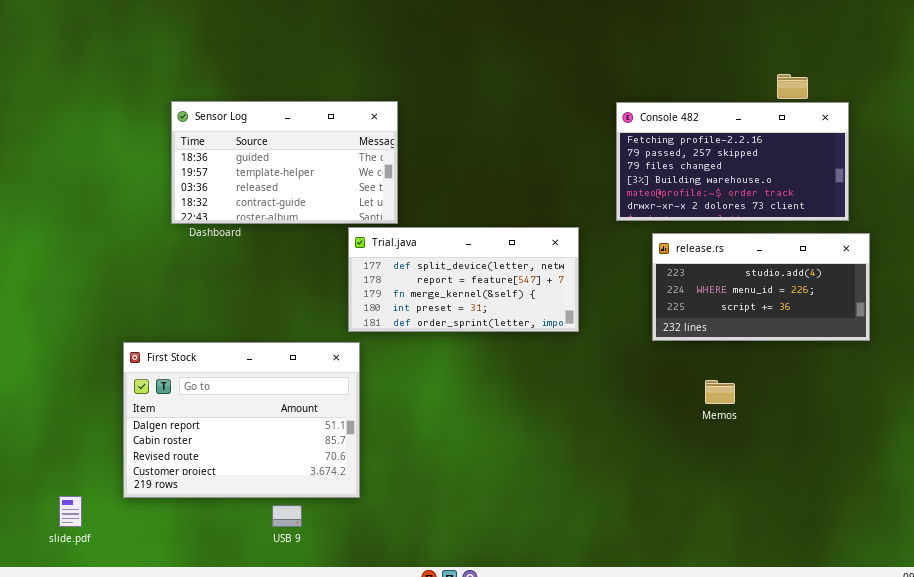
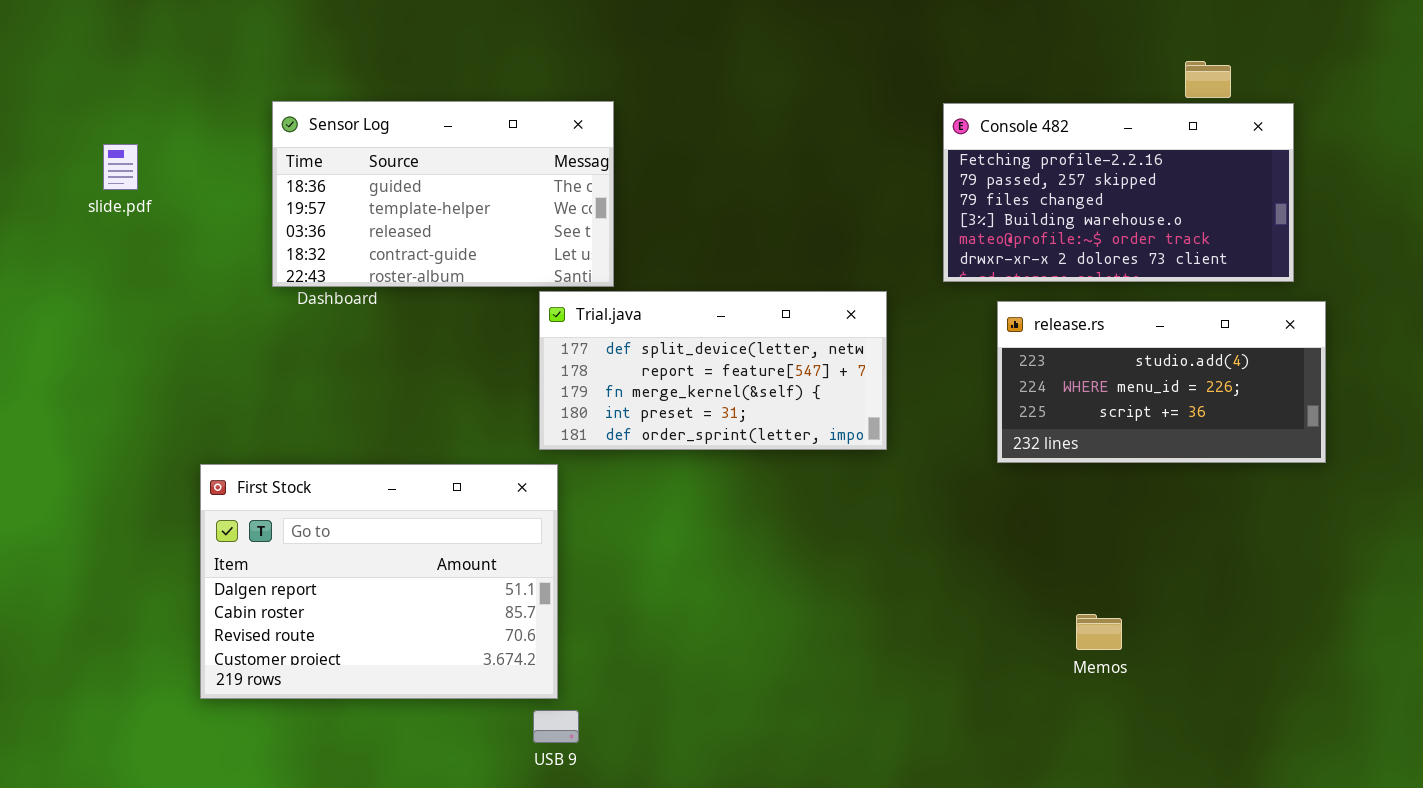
Memos: [705,380,735,404] -> [1076,614,1122,650], moved
slide.pdf: [59,496,82,527] -> [103,144,138,190], moved
USB 9: [272,505,302,527] -> [533,710,579,743], moved

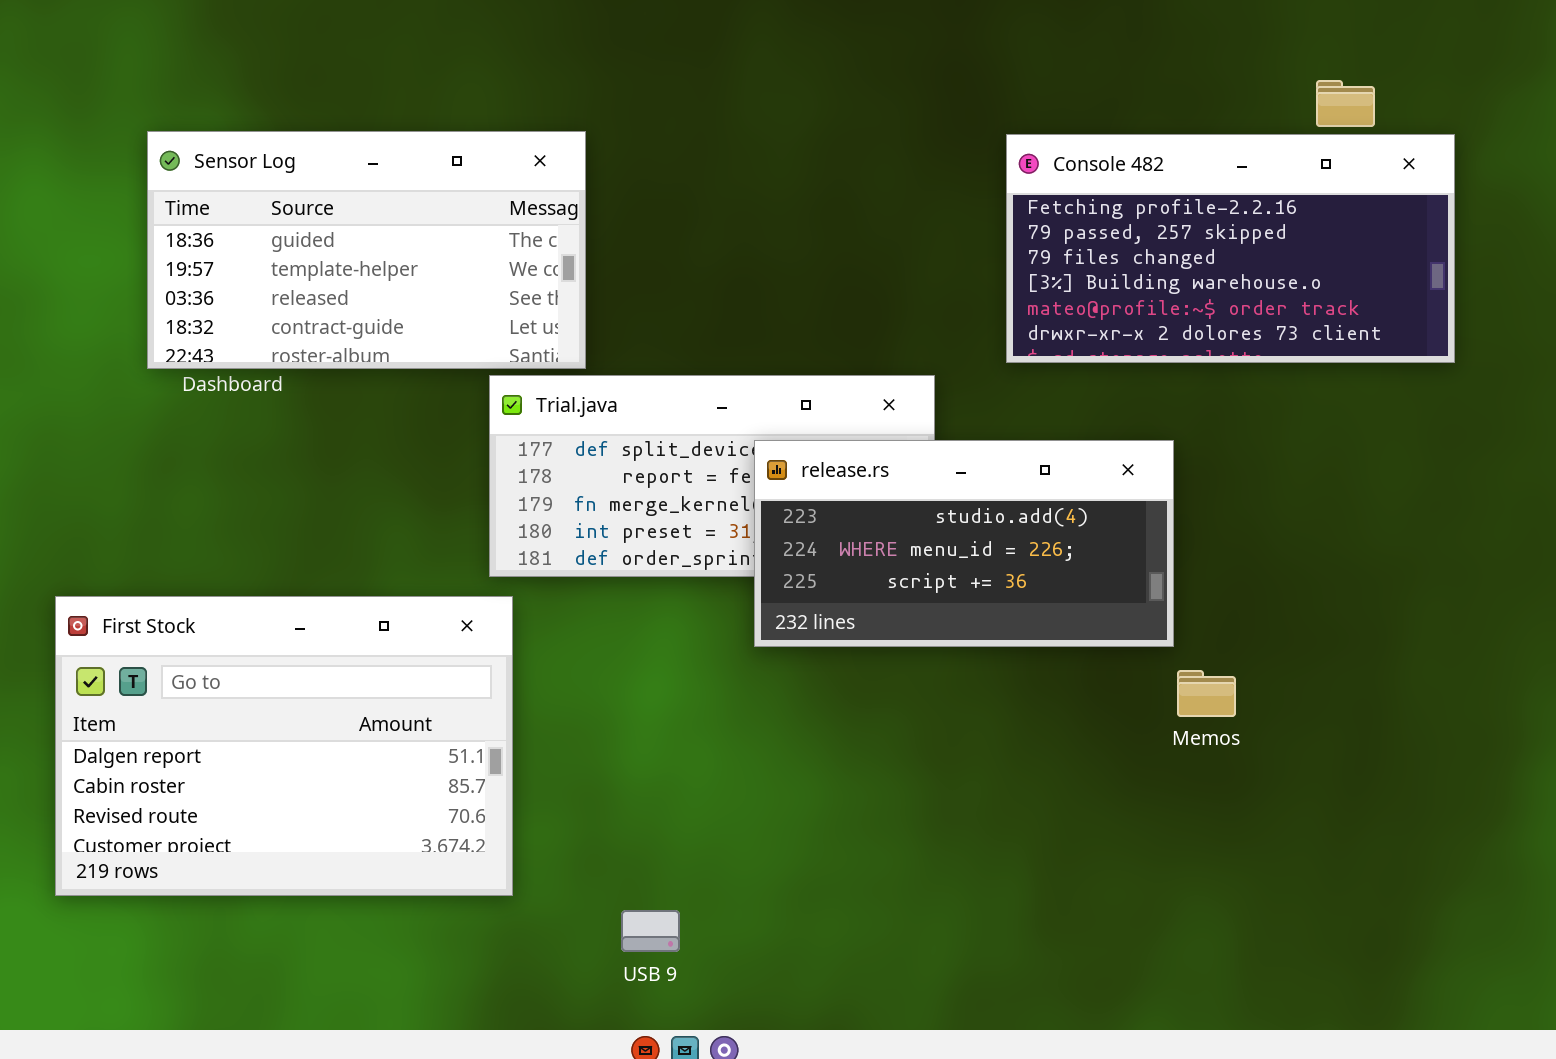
release.rs: [997,301,1326,463] -> [754,440,1174,647], moved
Memos: [1076,614,1122,650] -> [1177,670,1236,717], moved
USB 9: [533,710,579,743] -> [621,910,680,952], moved

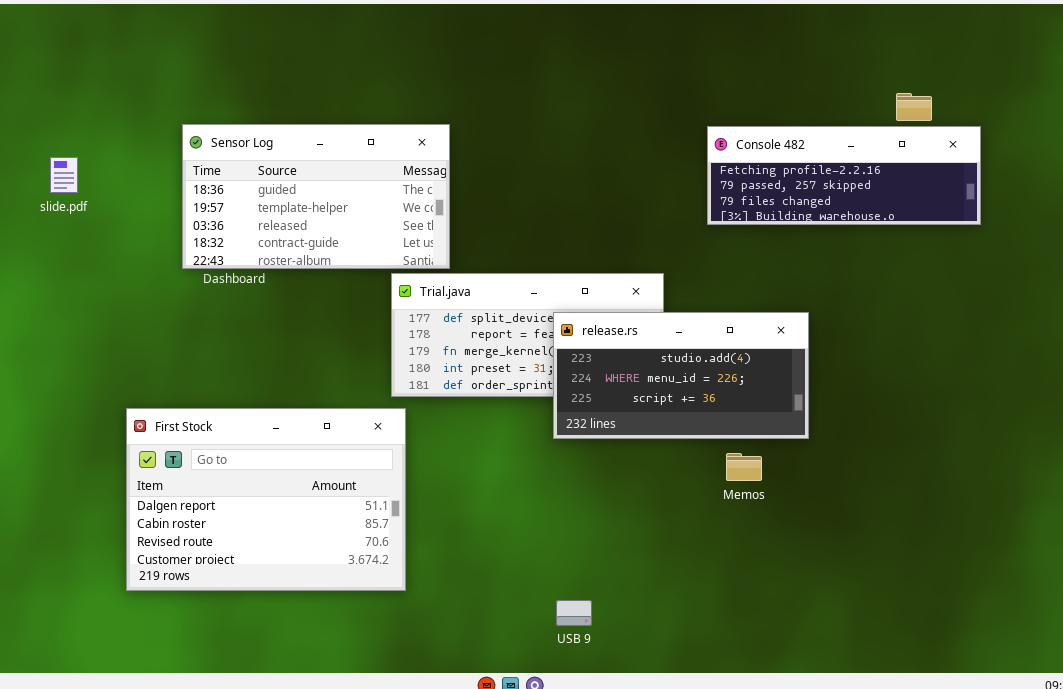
Console 482: [1006,134,1455,363] -> [707,126,981,225], resized
Memos: [1177,670,1236,717] -> [726,453,762,481], moved
USB 9: [621,910,680,952] -> [556,600,592,626], moved

